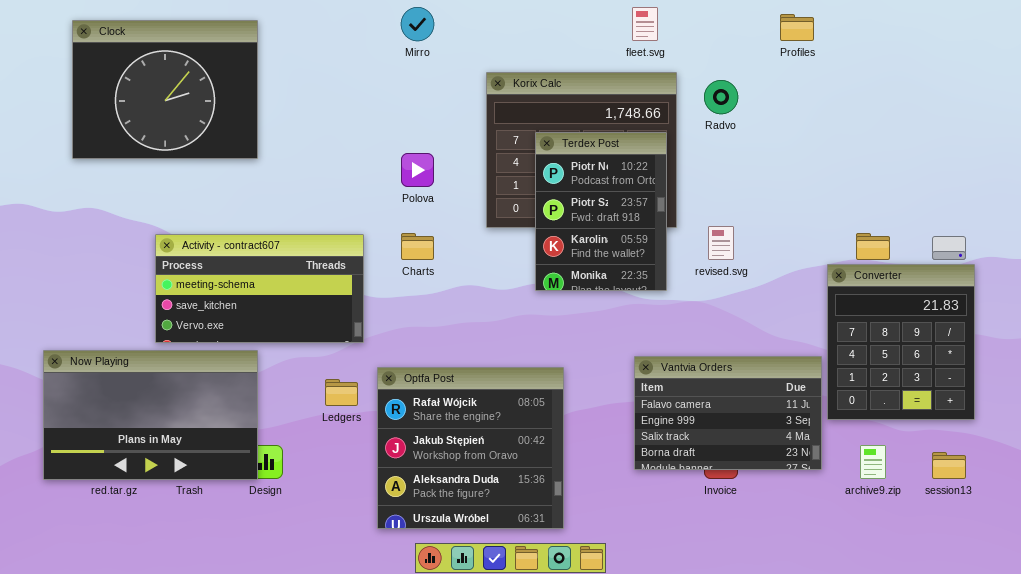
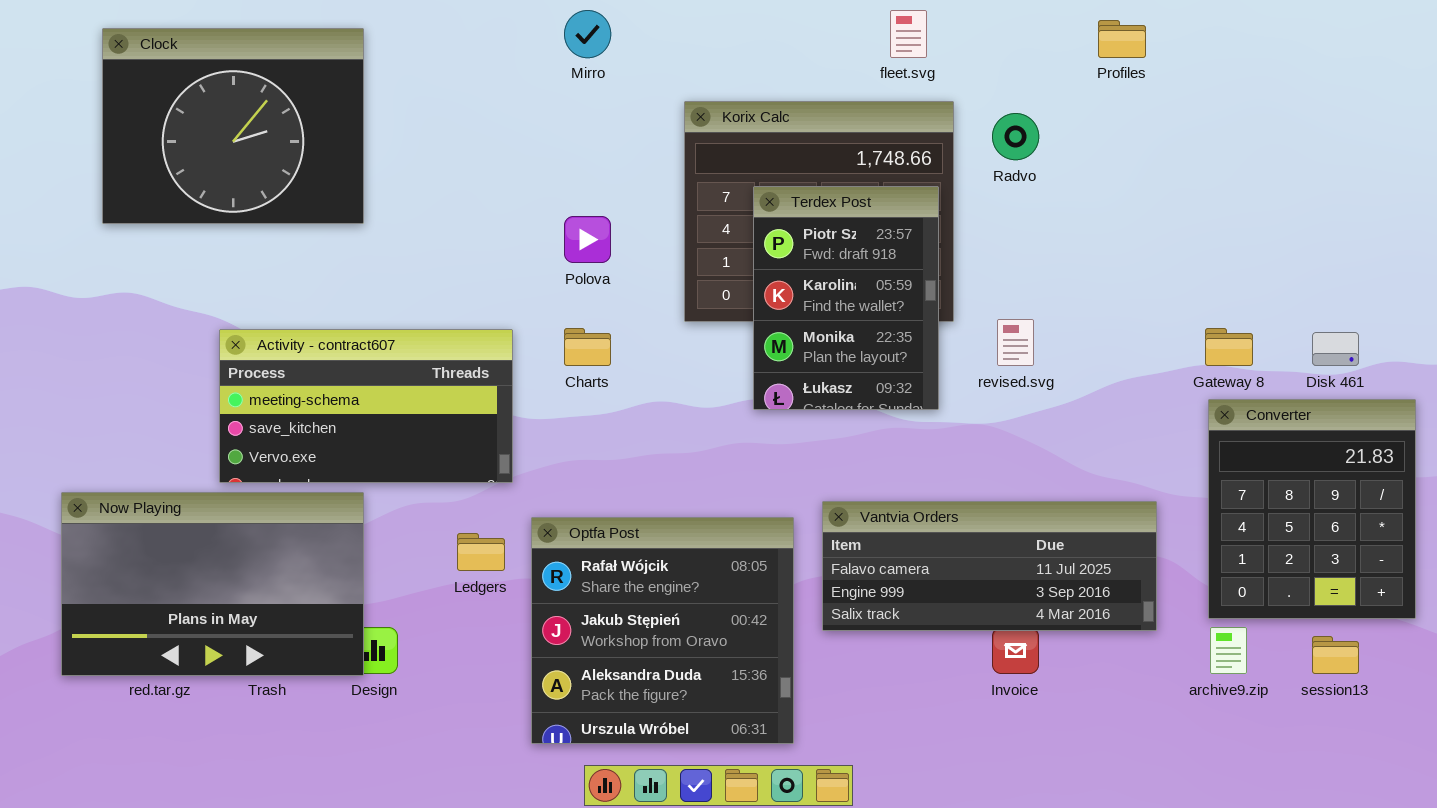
Terdex Post: [535,132,667,291] -> [753,186,939,410], scrolled down 1 row
Converter: [827,264,975,420] -> [1208,399,1416,619], moved
Vantvia Orders: [634,356,822,470] -> [822,501,1157,631], resized

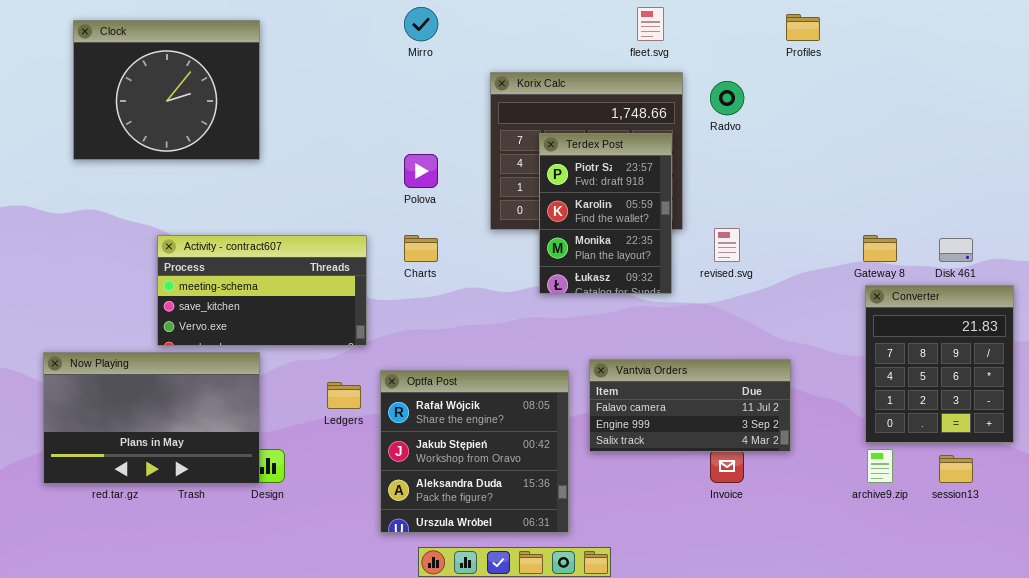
Vantvia Orders: [822,501,1157,631] -> [589,359,791,452], resized

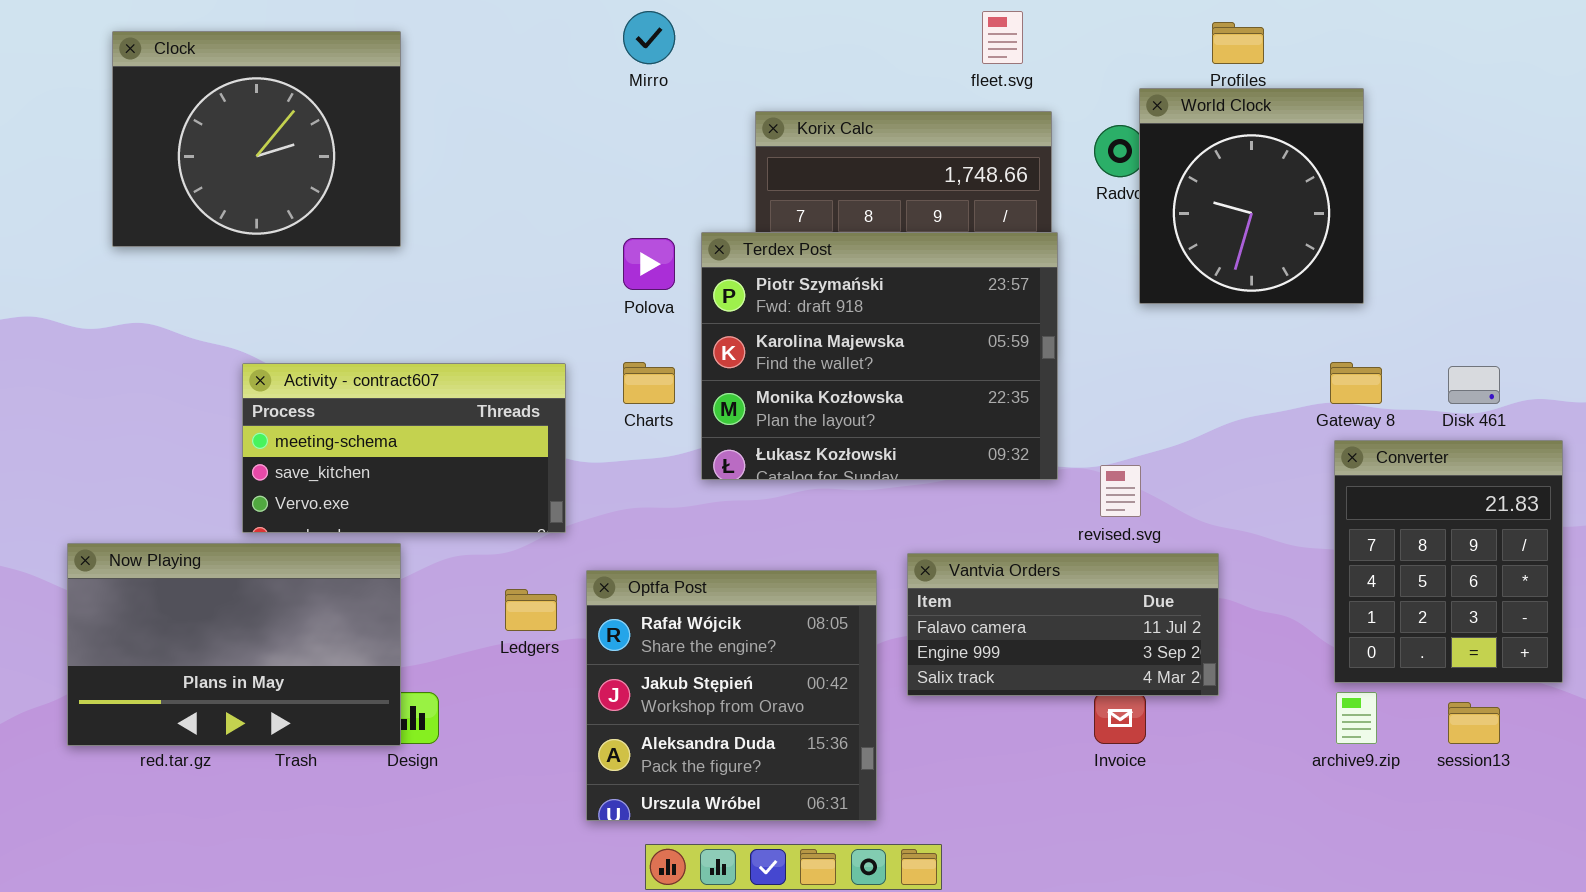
World Clock: none -> [1139,88,1364,304], opened
Terdex Post: [539,133,672,294] -> [701,232,1058,480], moved, resized
revised.svg: [714,228,740,262] -> [1100,465,1141,517], moved

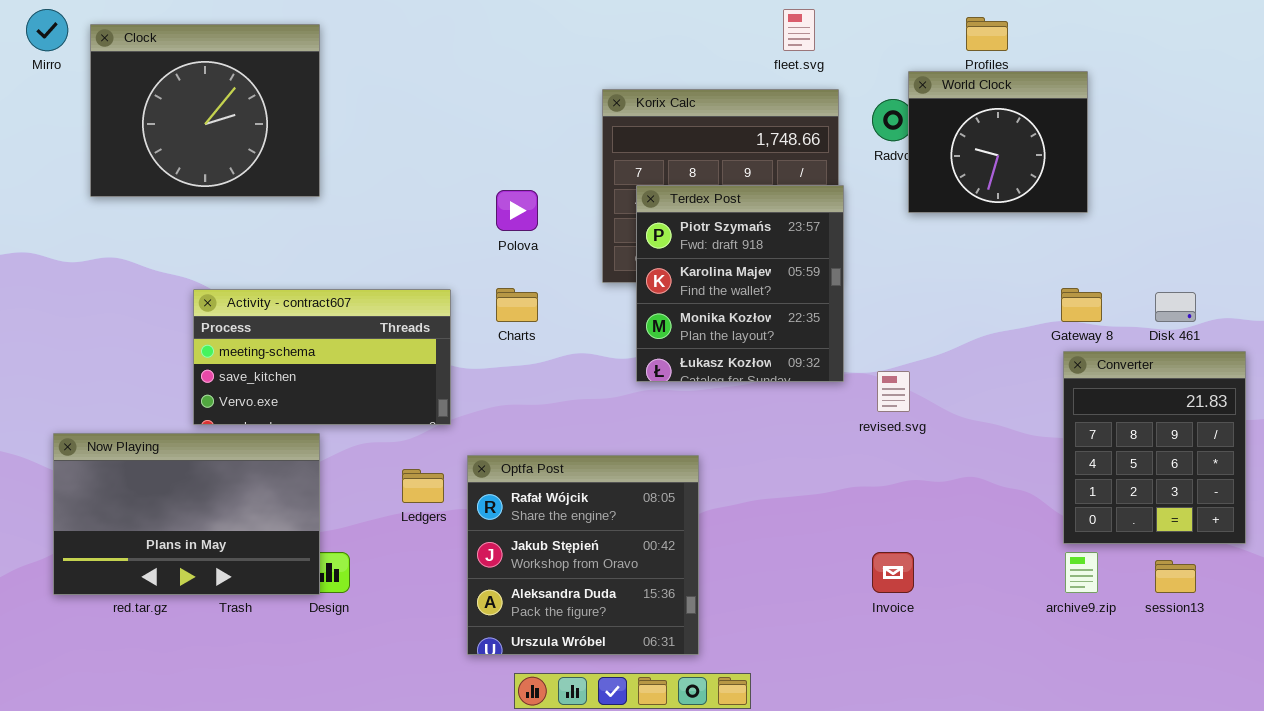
Mirro: [623,11,675,64] -> [26,9,68,51], moved
World Clock: [1139,88,1364,304] -> [908,71,1088,213], resized
Terdex Post: [701,232,1058,480] -> [636,185,844,382], resized
Vantvia Orders: [907,553,1219,696] -> none, closed

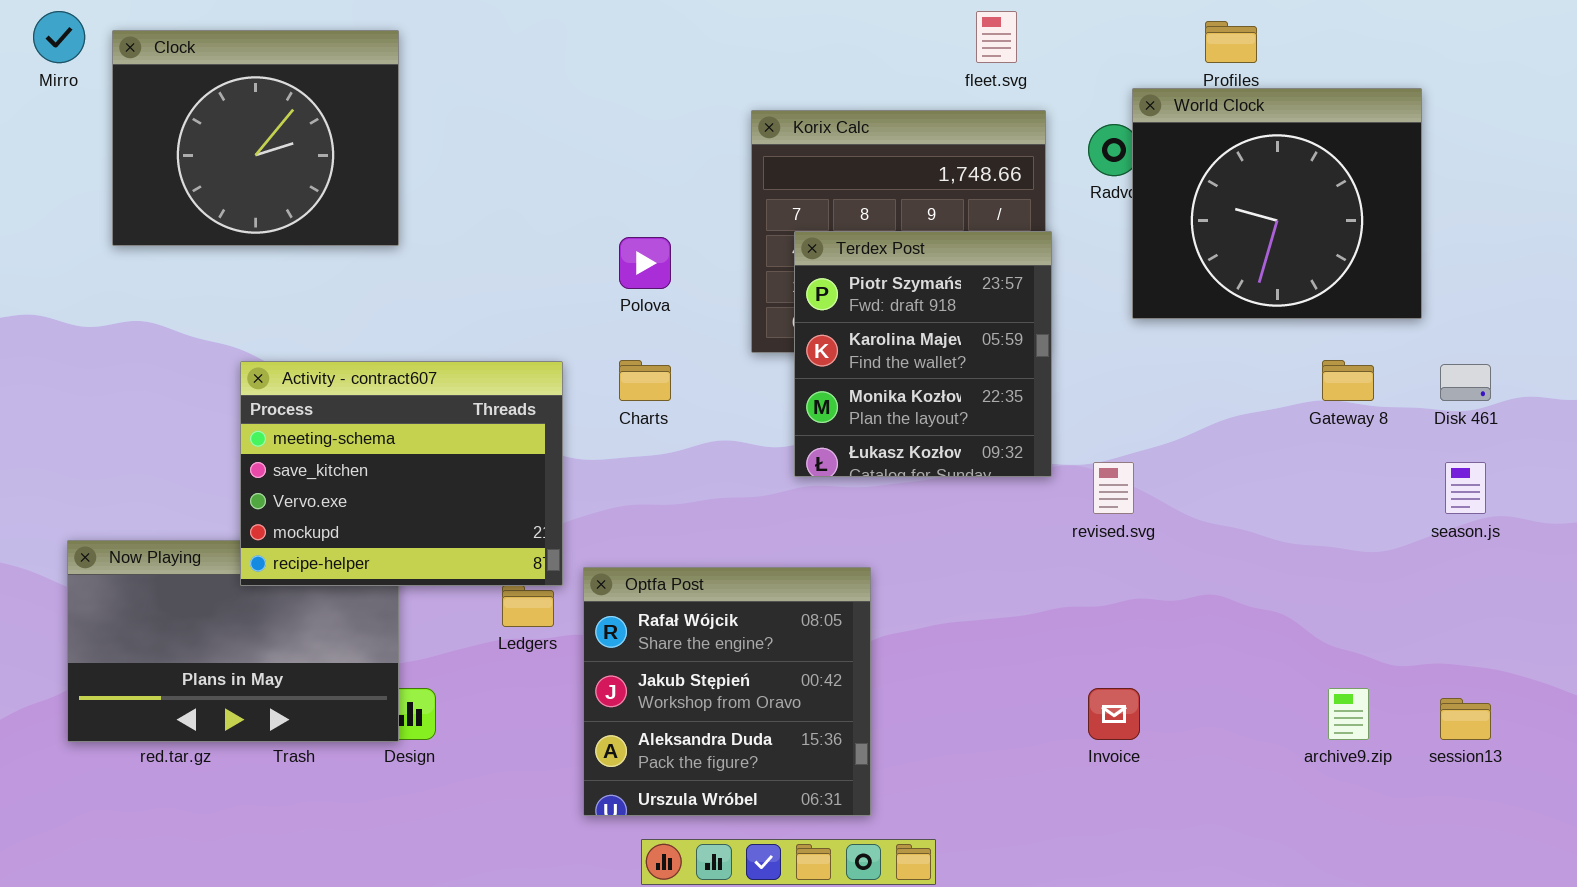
World Clock: [908,71,1088,213] -> [1132,88,1422,319], resized
Activity - contract607: [193,289,451,425] -> [240,361,563,586], resized
Converter: [1063,351,1246,544] -> none, closed

